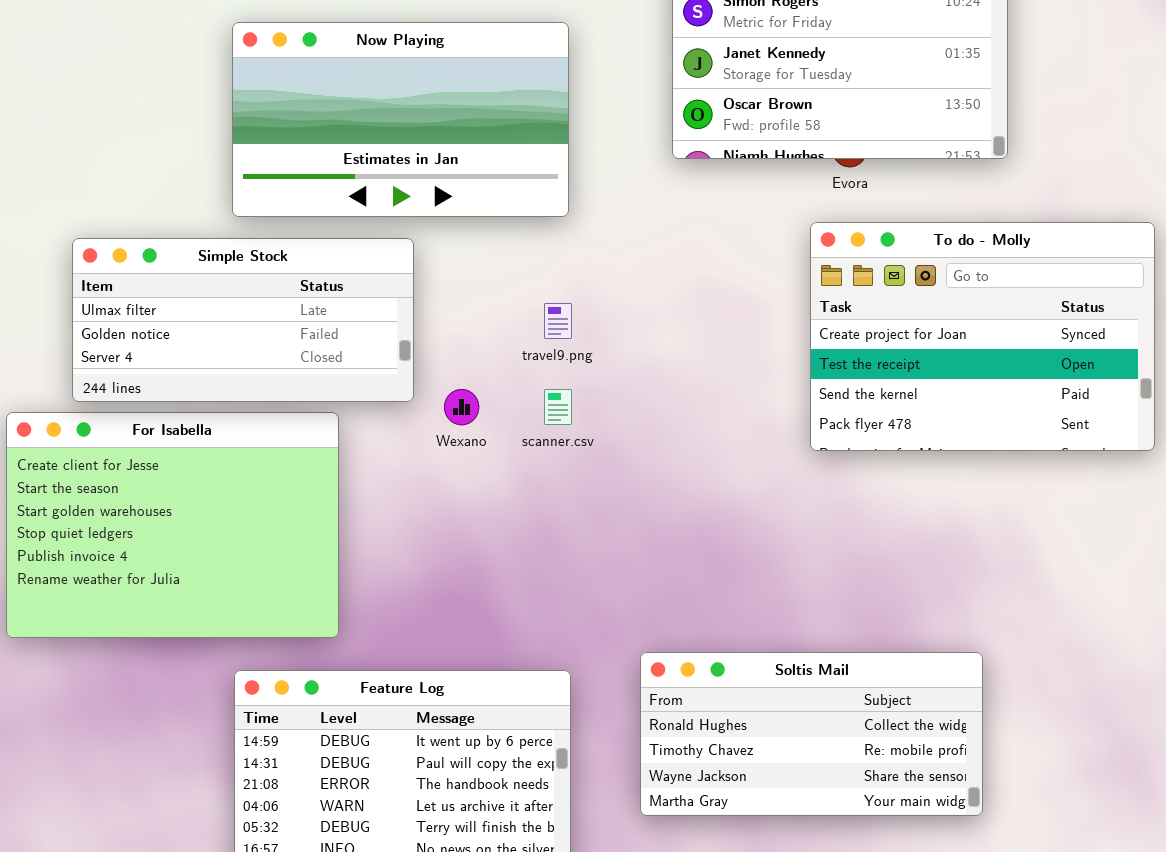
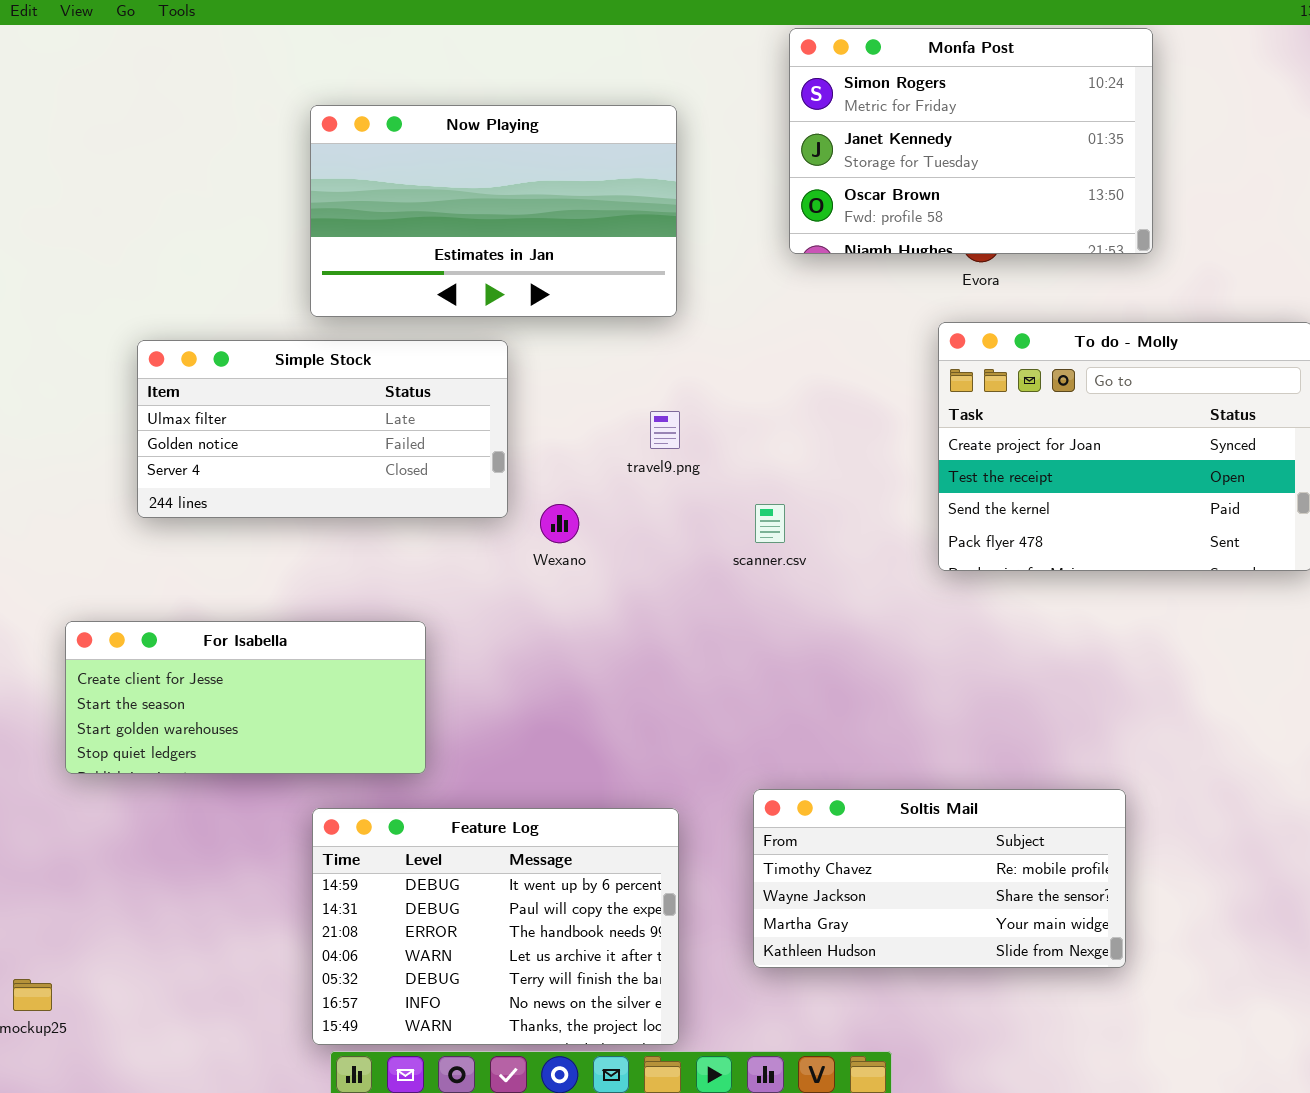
scanner.csv: [544,389,572,425] -> [755,504,785,543], moved
For Isabella: [6,412,339,638] -> [65,621,426,774], resized
Soltis Mail: [640,652,983,816] -> [753,789,1126,968], scrolled down 1 row

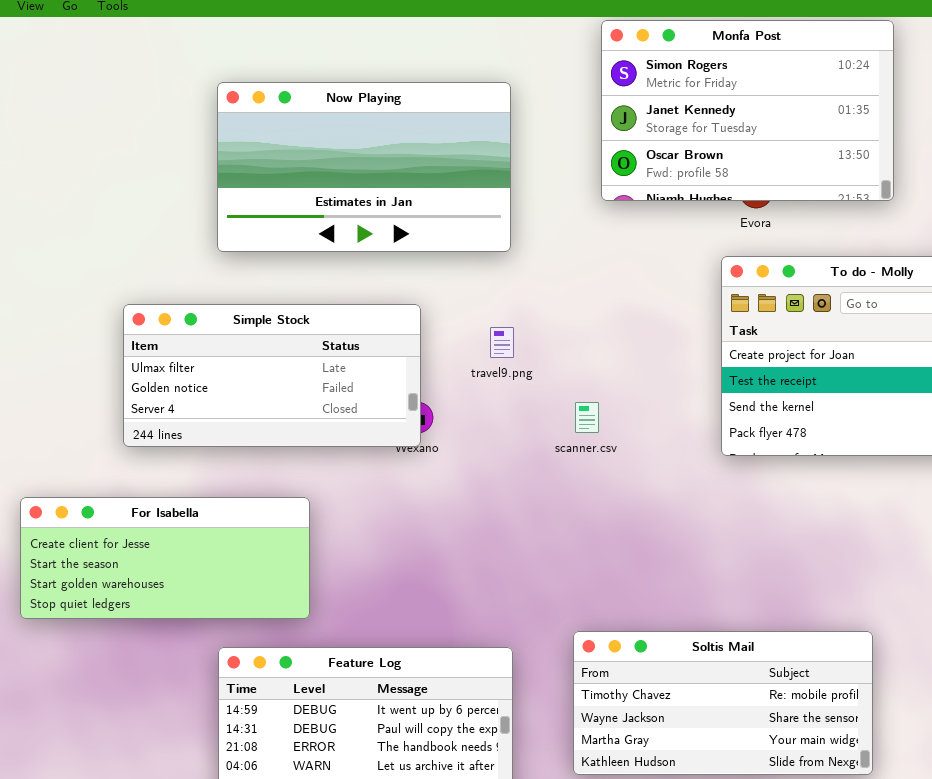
Simple Stock: [137,340,508,518] -> [123,304,421,447], moved

